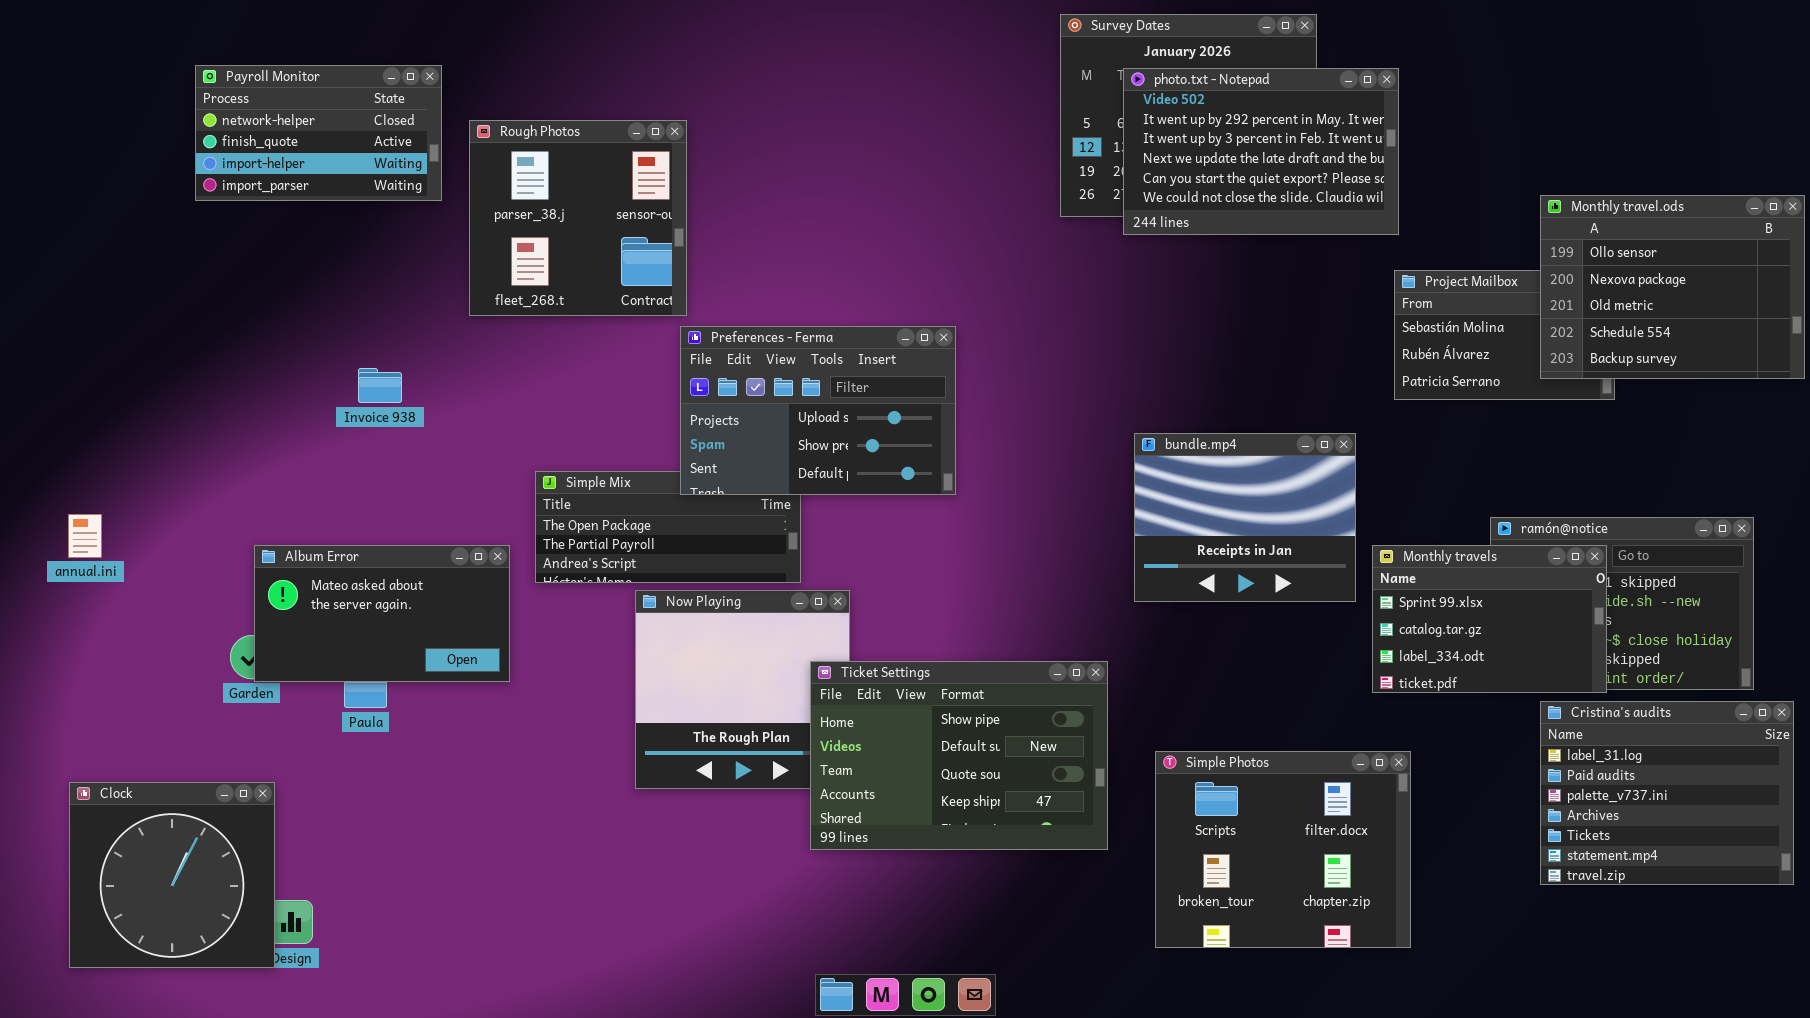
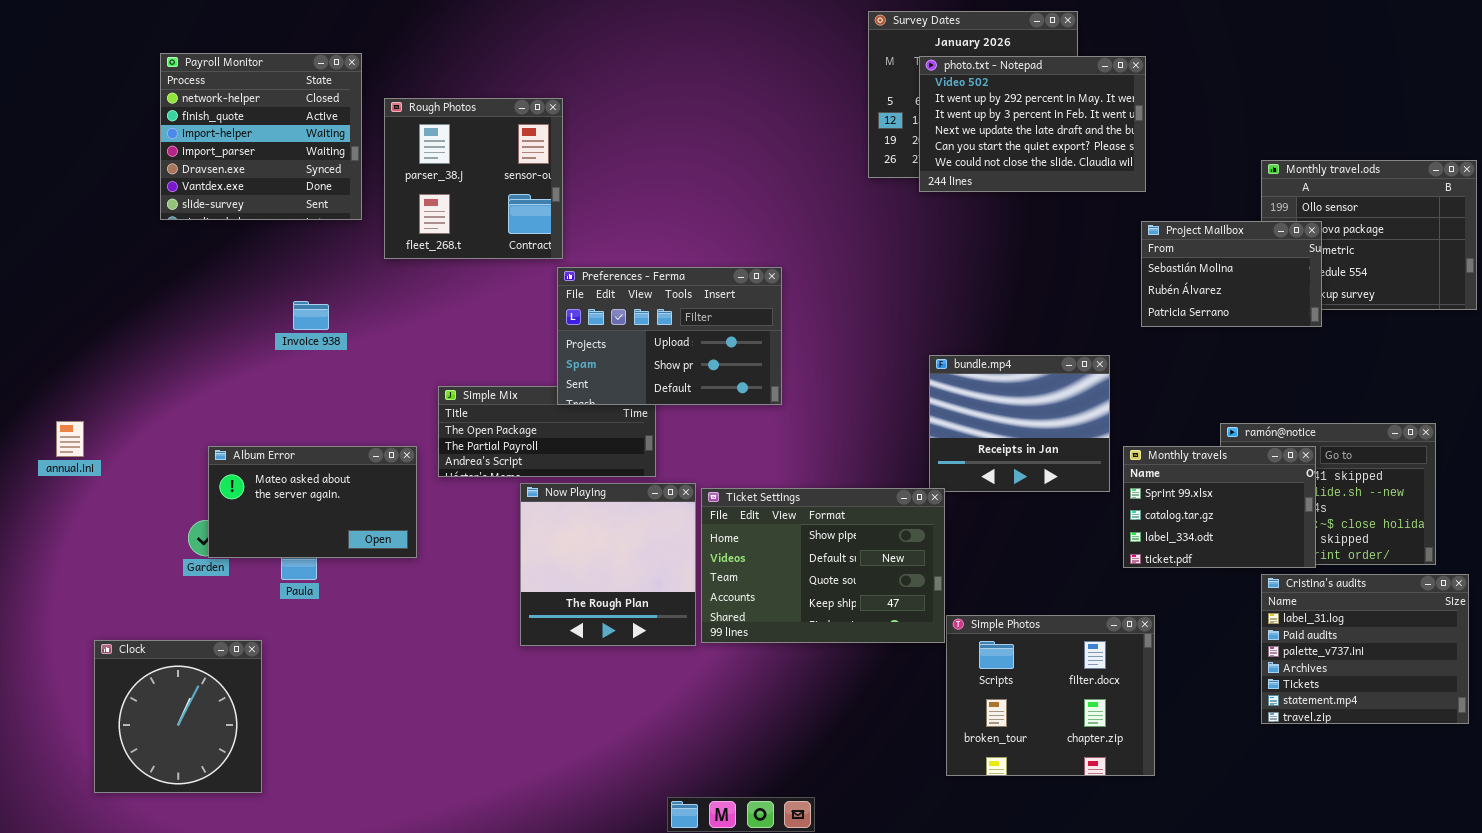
Payroll Monitor: [195,65,442,201] -> [160,53,362,220], resized
Project Mailbox: [1394,270,1615,400] -> [1141,221,1322,327], raised
Ticket Settings: [810,661,1108,850] -> [701,488,945,643], moved
Clock: [69,782,275,968] -> [94,640,262,793], moved

